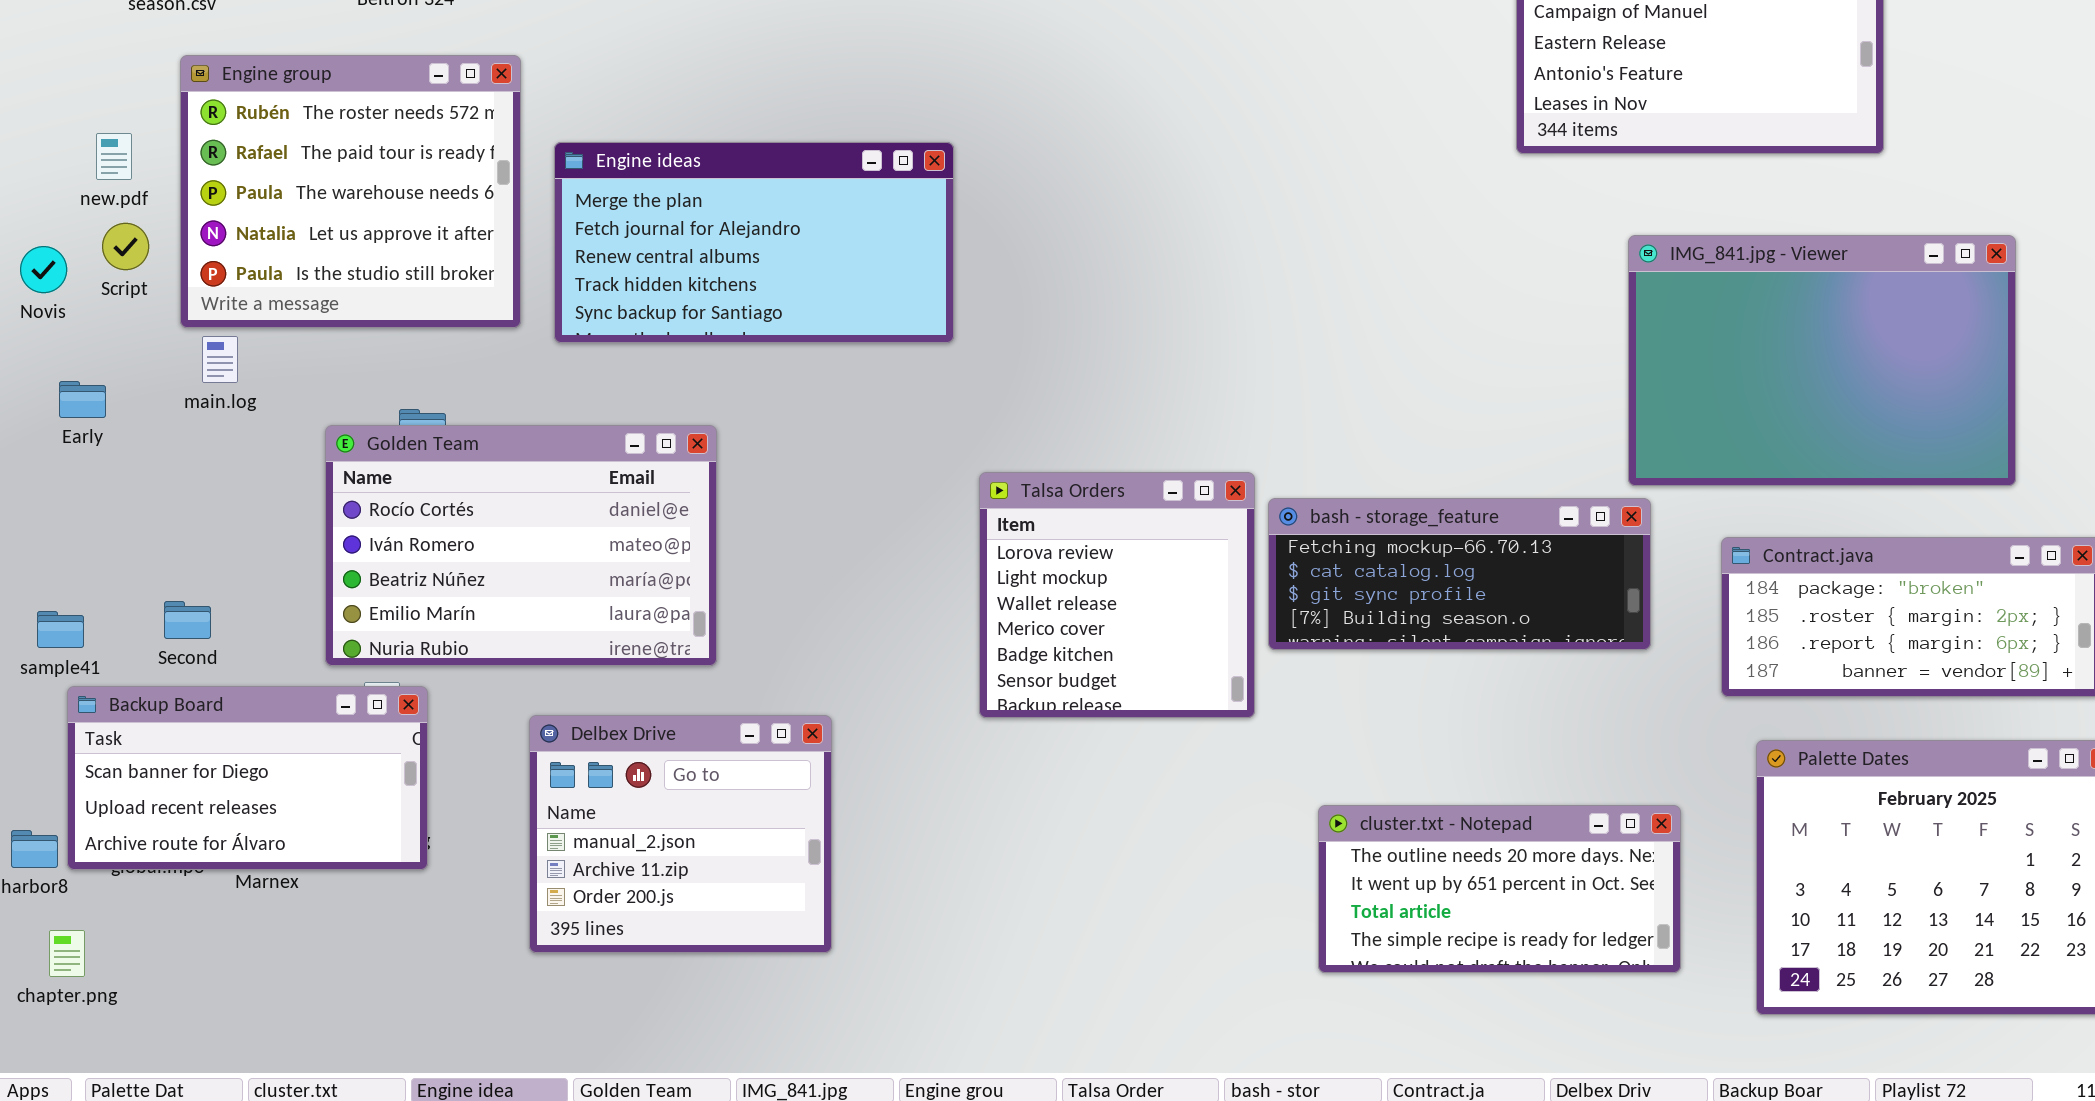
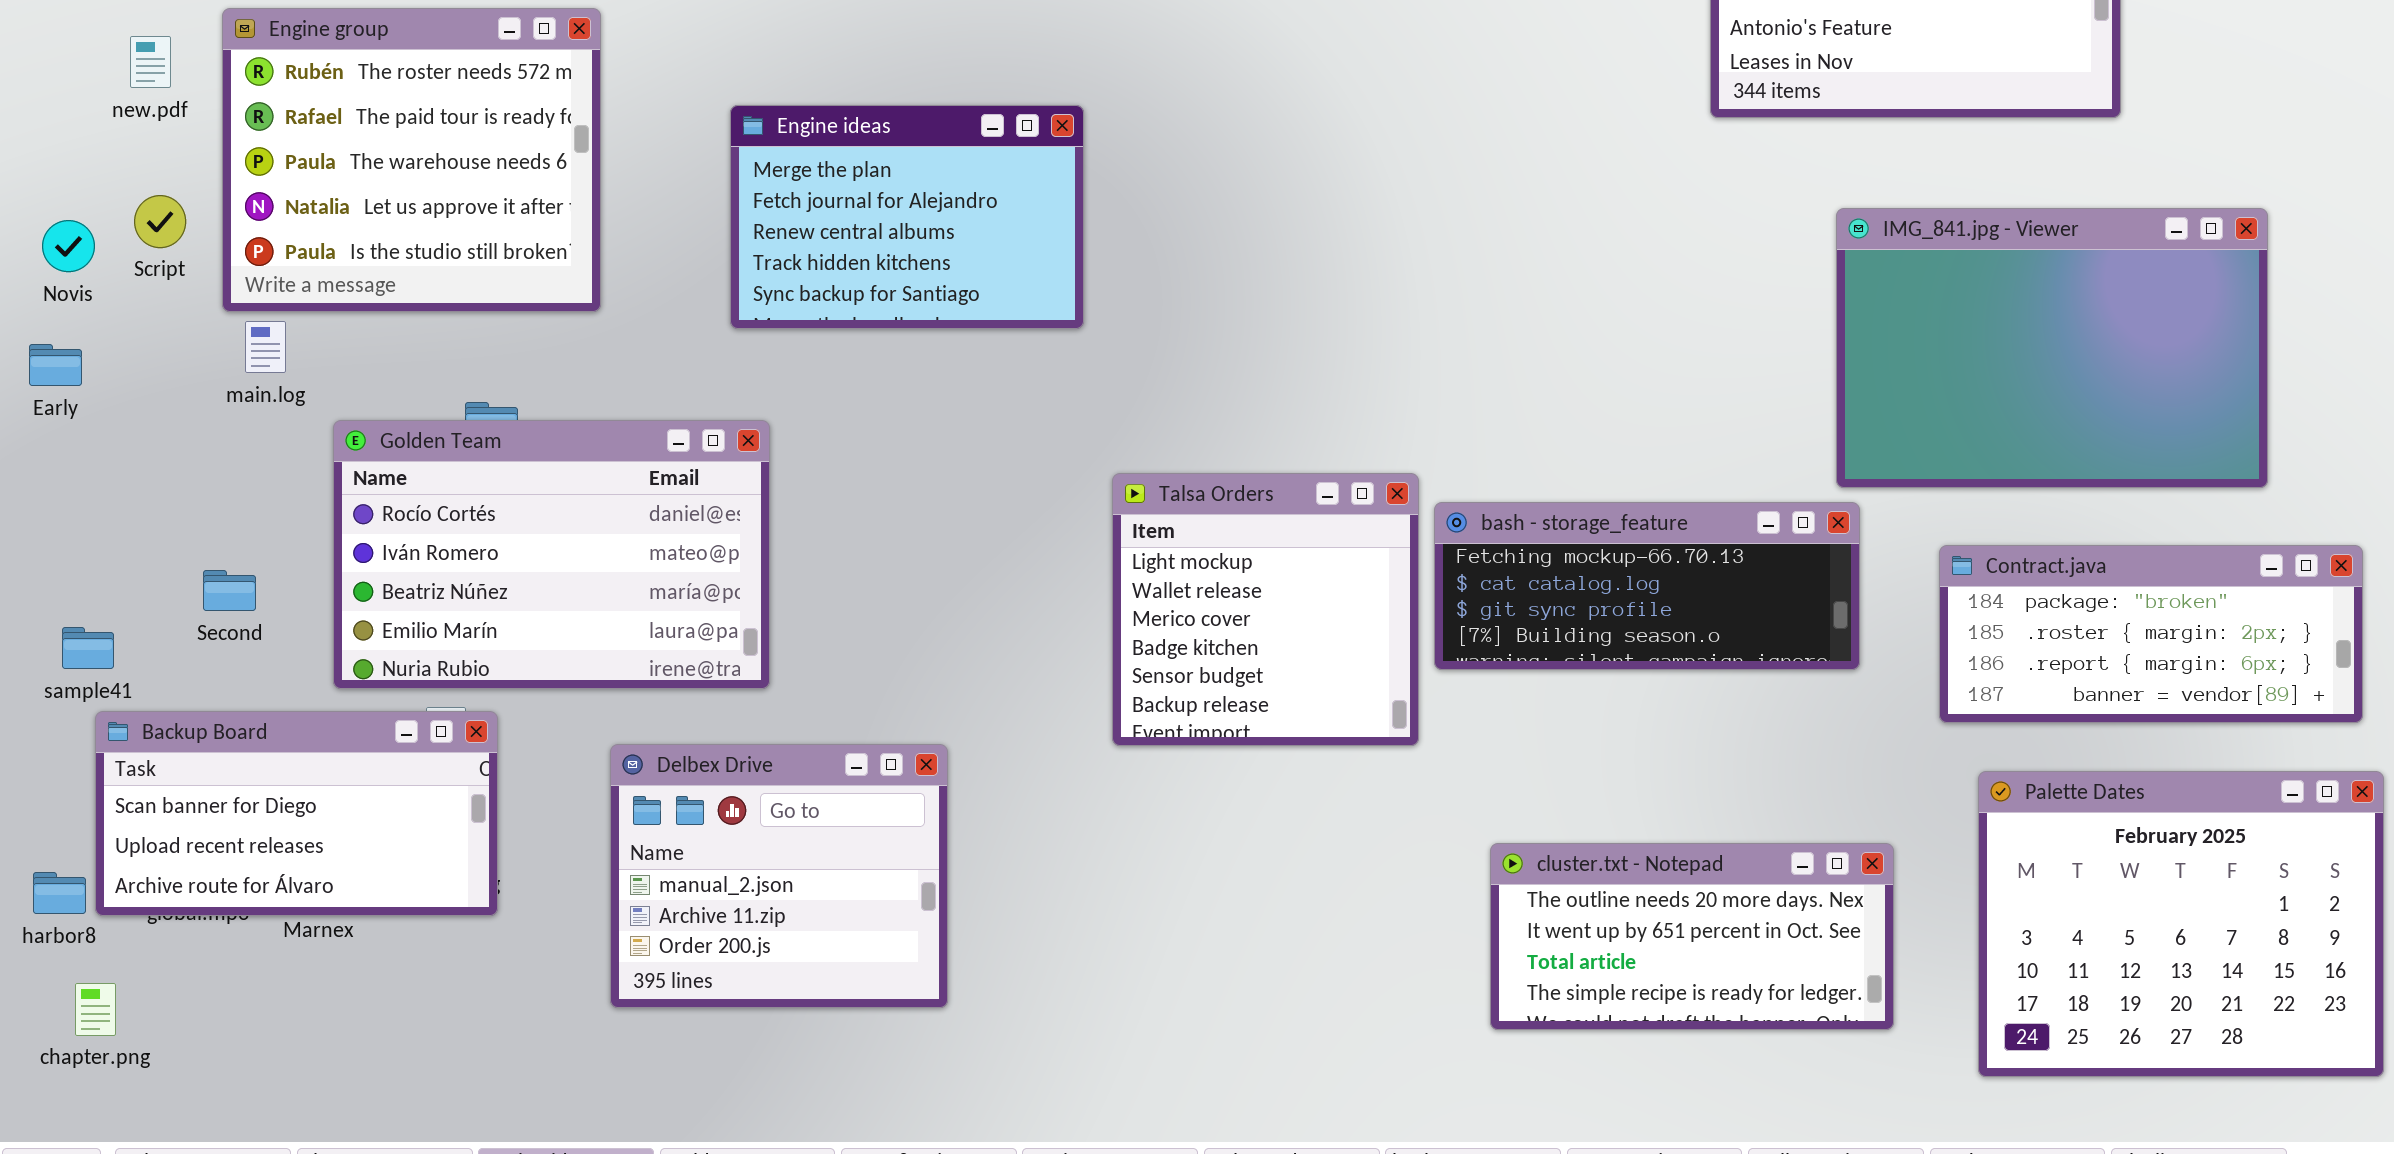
new.pdf: [96,133,132,180] -> [130,36,171,88], moved
Engine ideas: [554,142,954,343] -> [730,105,1084,329], resized
Early: [59,381,106,418] -> [29,344,82,386], moved
Golden Team: [325,425,717,666] -> [333,420,770,689], moved
Talsa Orders: [979,472,1255,718] -> [1112,473,1419,746], scrolled down 1 row
Second: [164,601,211,639] -> [203,570,256,611], moved

